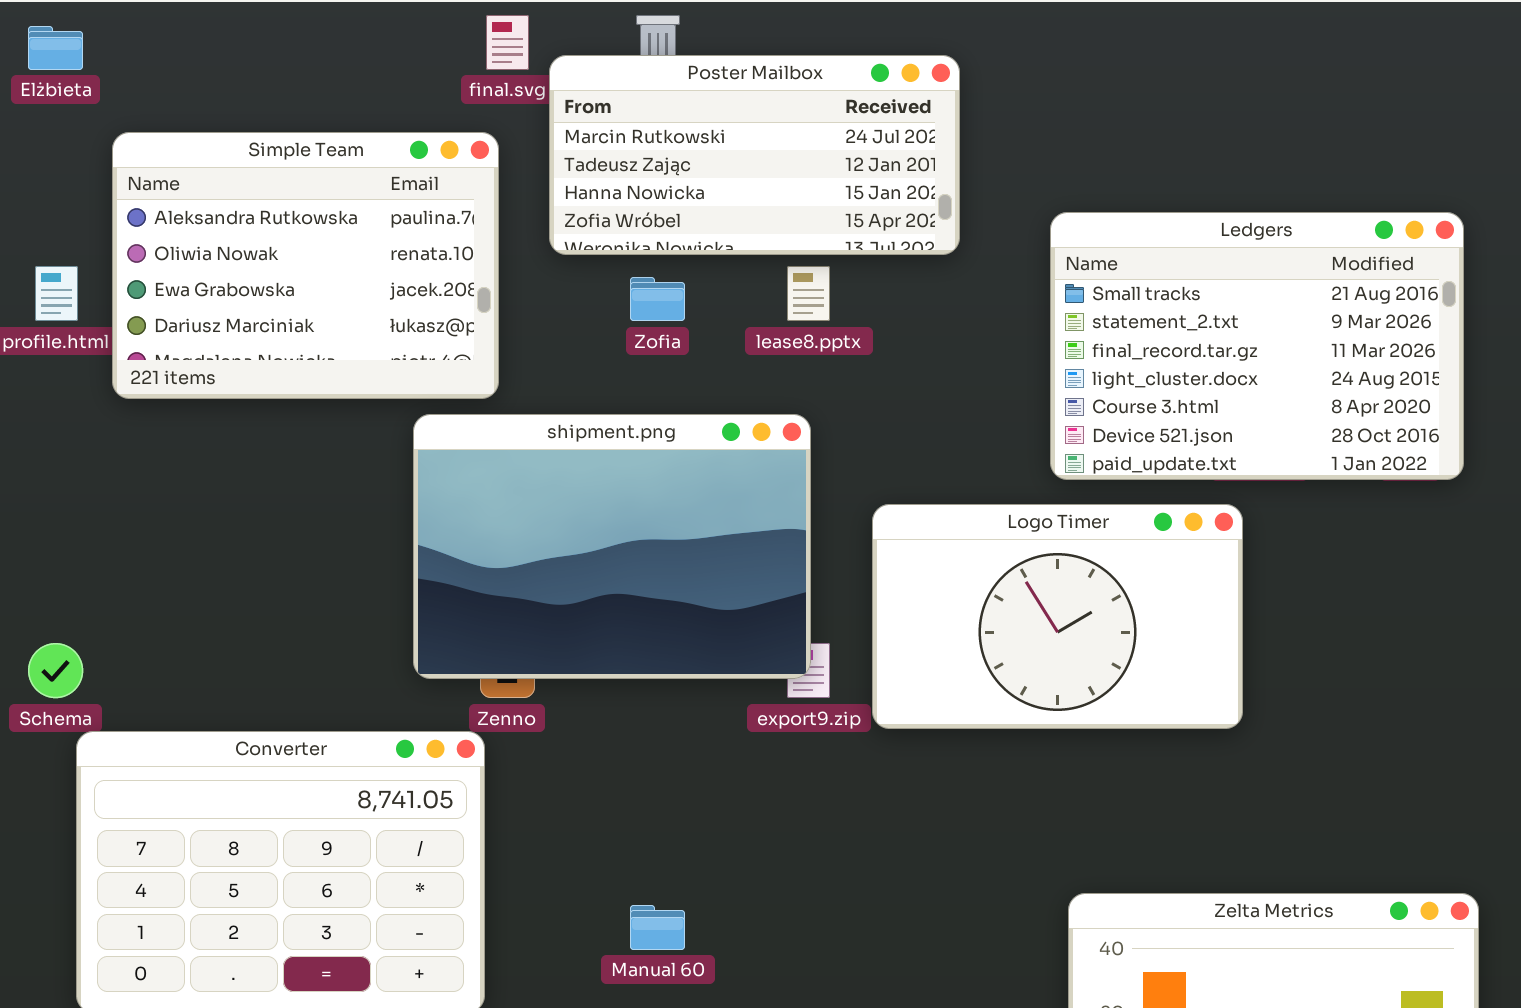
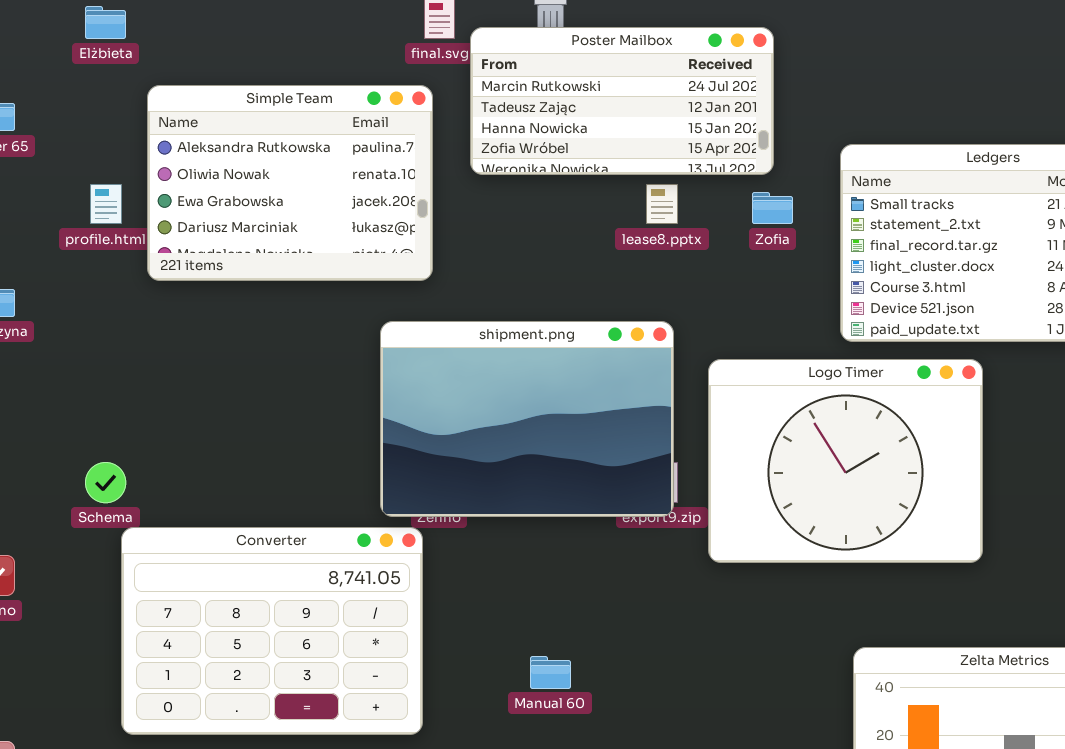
Zofia: [630,277,685,321] -> [752,192,793,224], moved
shipment.png: [413,414,811,679] -> [380,321,674,517], moved
Logo Timer: [872,504,1243,729] -> [708,359,983,563], resized

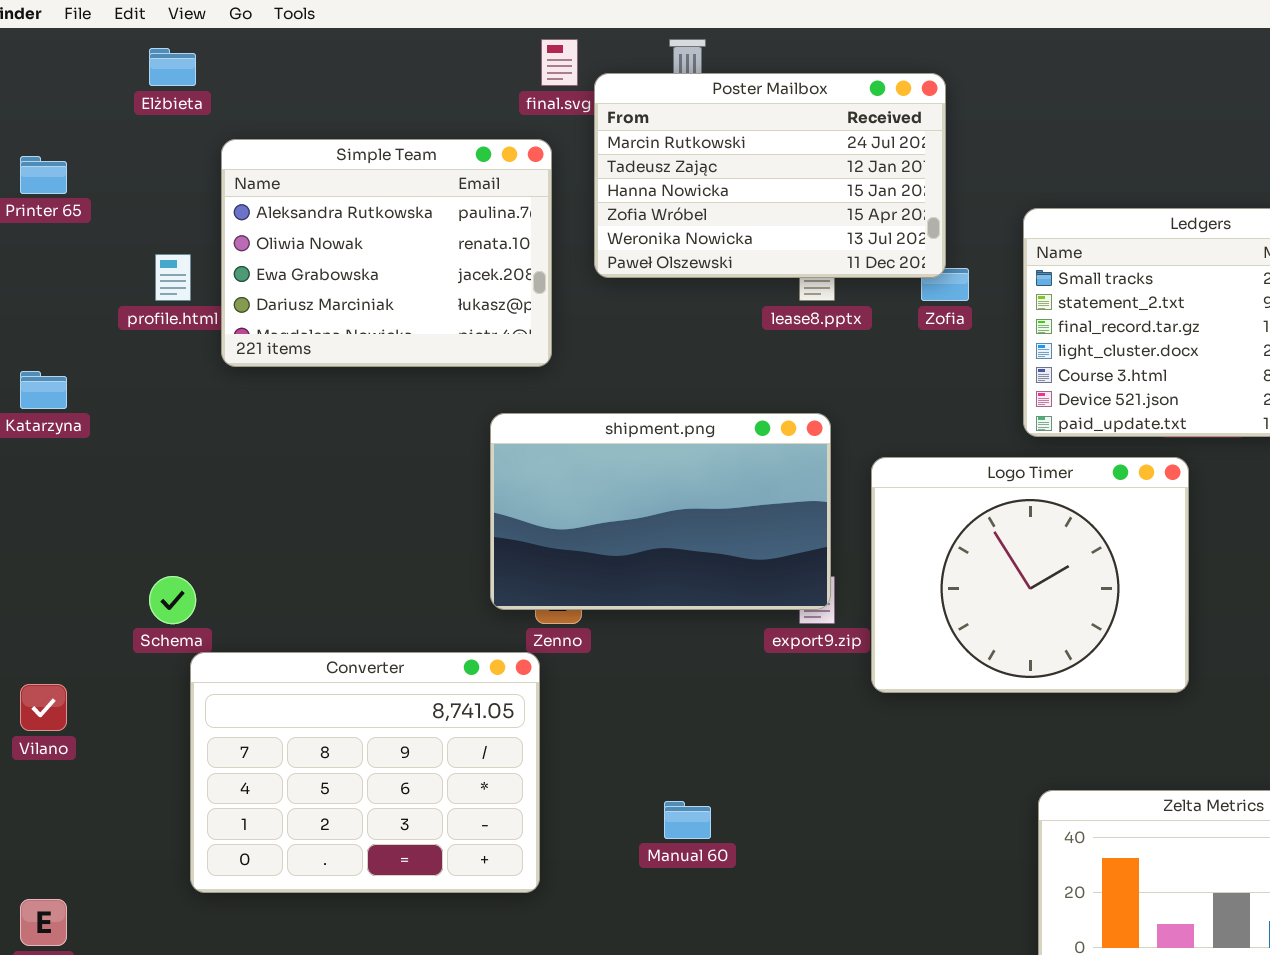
Poster Mailbox: [470,27,774,175] -> [594,73,946,278], resized
shipment.png: [380,321,674,517] -> [490,413,831,610], resized

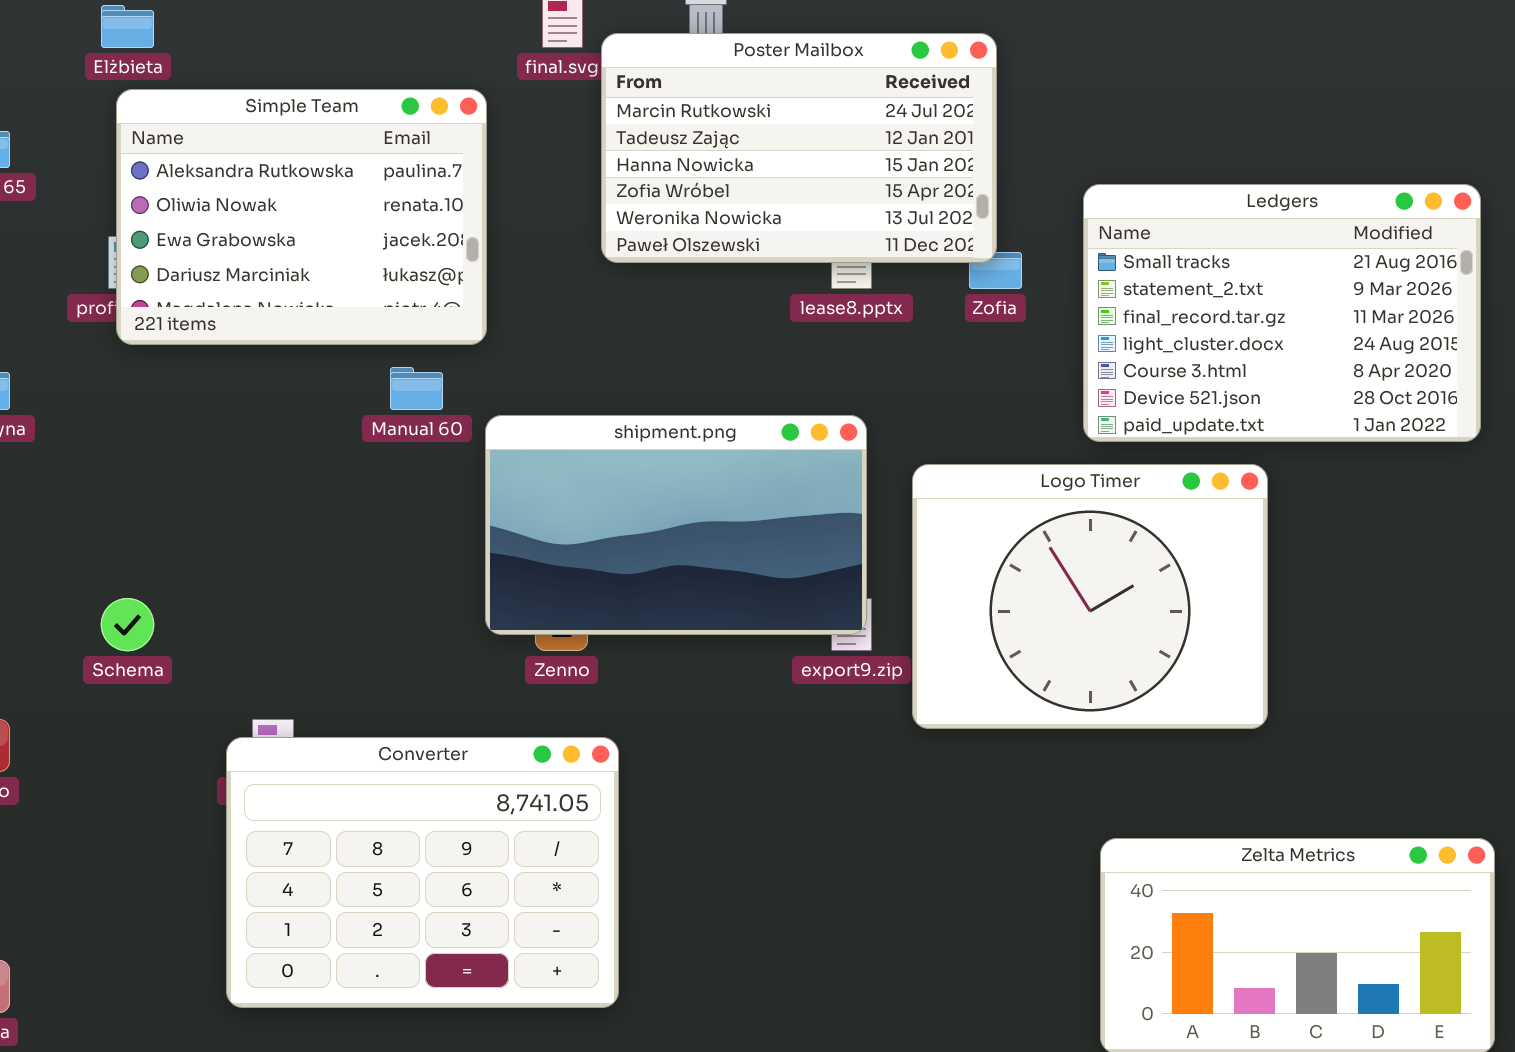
Simple Team: [221,139,552,367] -> [116,89,487,345], moved
Converter: [190,652,540,893] -> [226,737,619,1008], moved
Manual 60: [664,801,711,839] -> [390,367,443,410], moved

